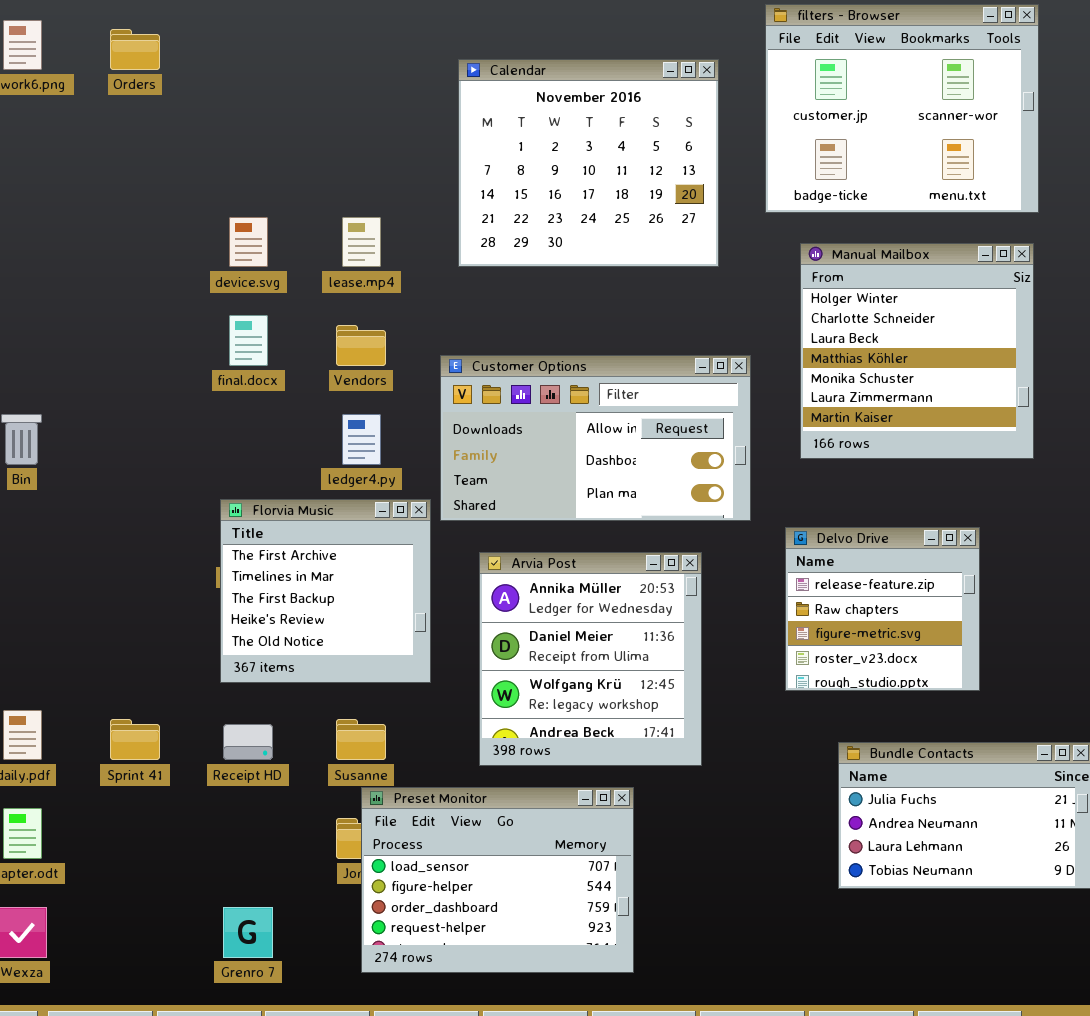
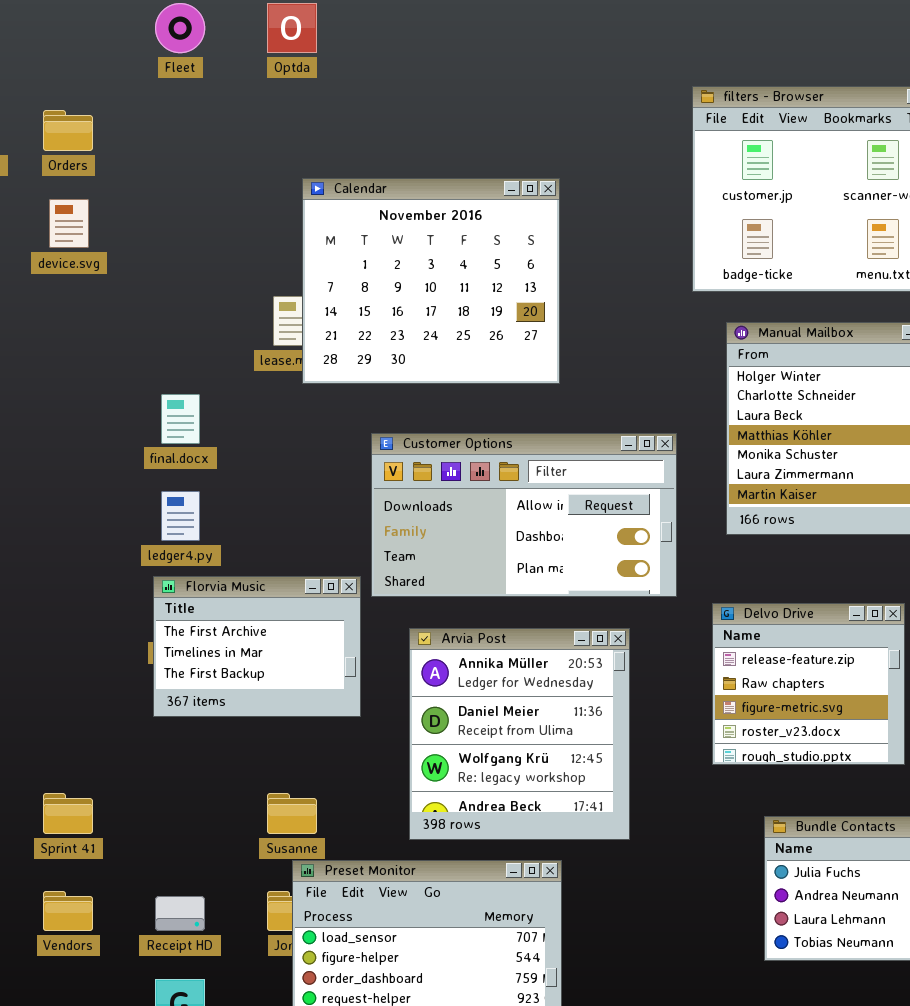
Calendar: [458,59,719,267] -> [302,178,560,384], moved
device.svg: [229,217,268,267] -> [49,199,89,248], moved
Vendors: [336,325,386,366] -> [43,891,93,931], moved
ledger4.py: [342,414,381,465] -> [161,491,200,541], moved
Florvia Music: [220,499,431,683] -> [153,576,361,717], resized
Receipt HD: [223,724,273,760] -> [155,896,205,931], moved

